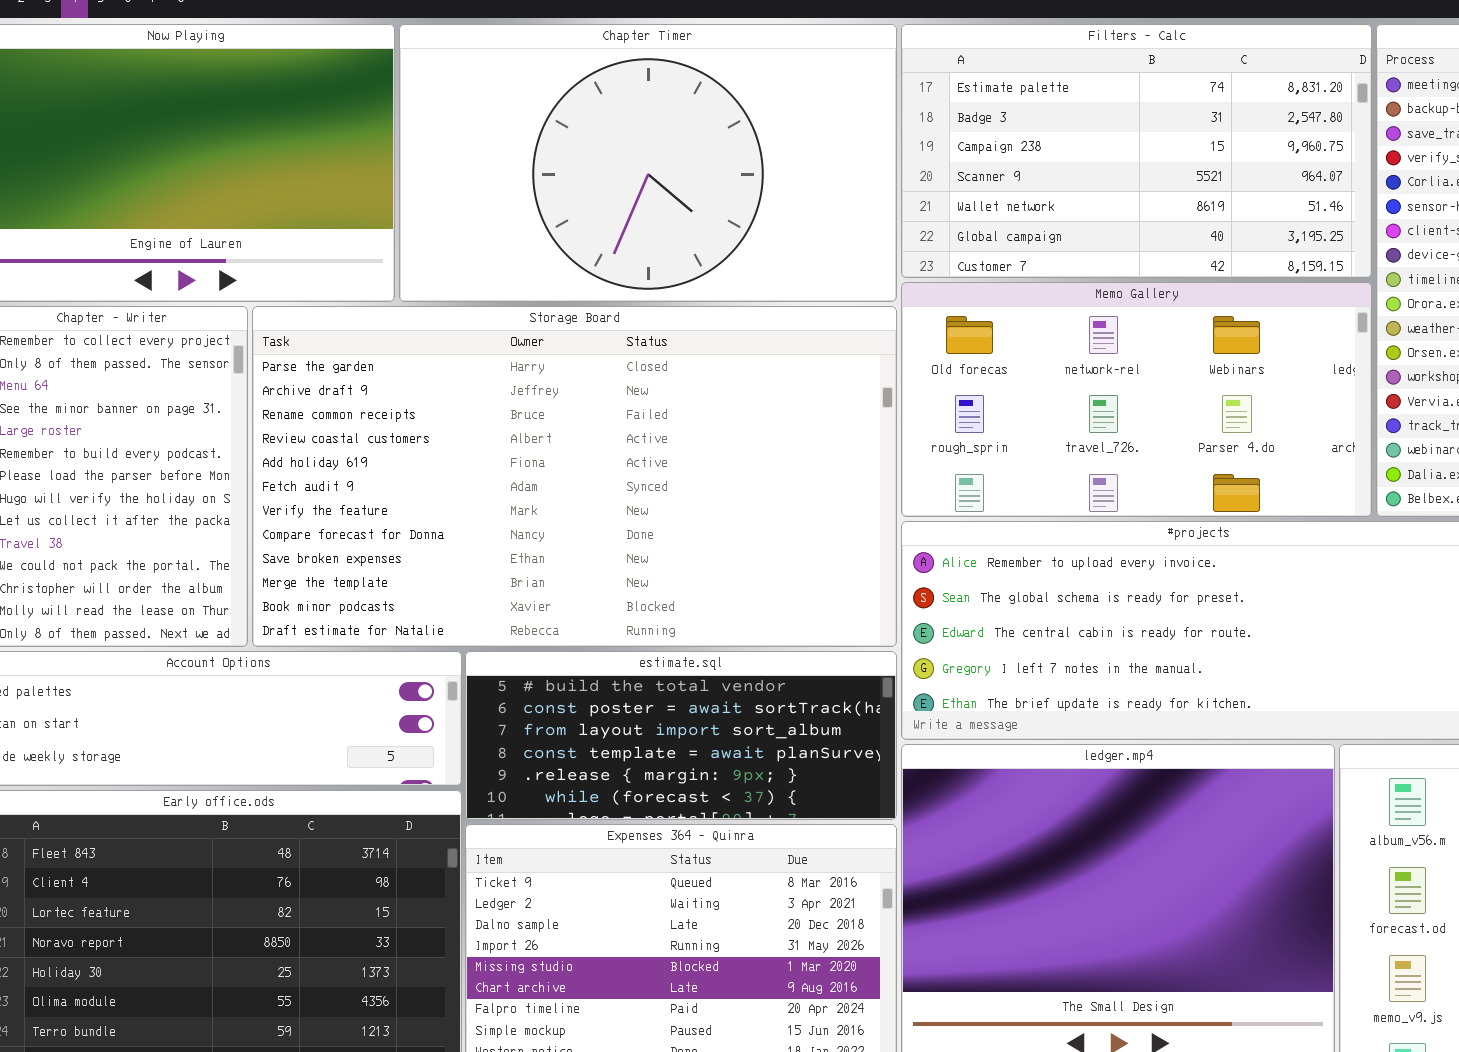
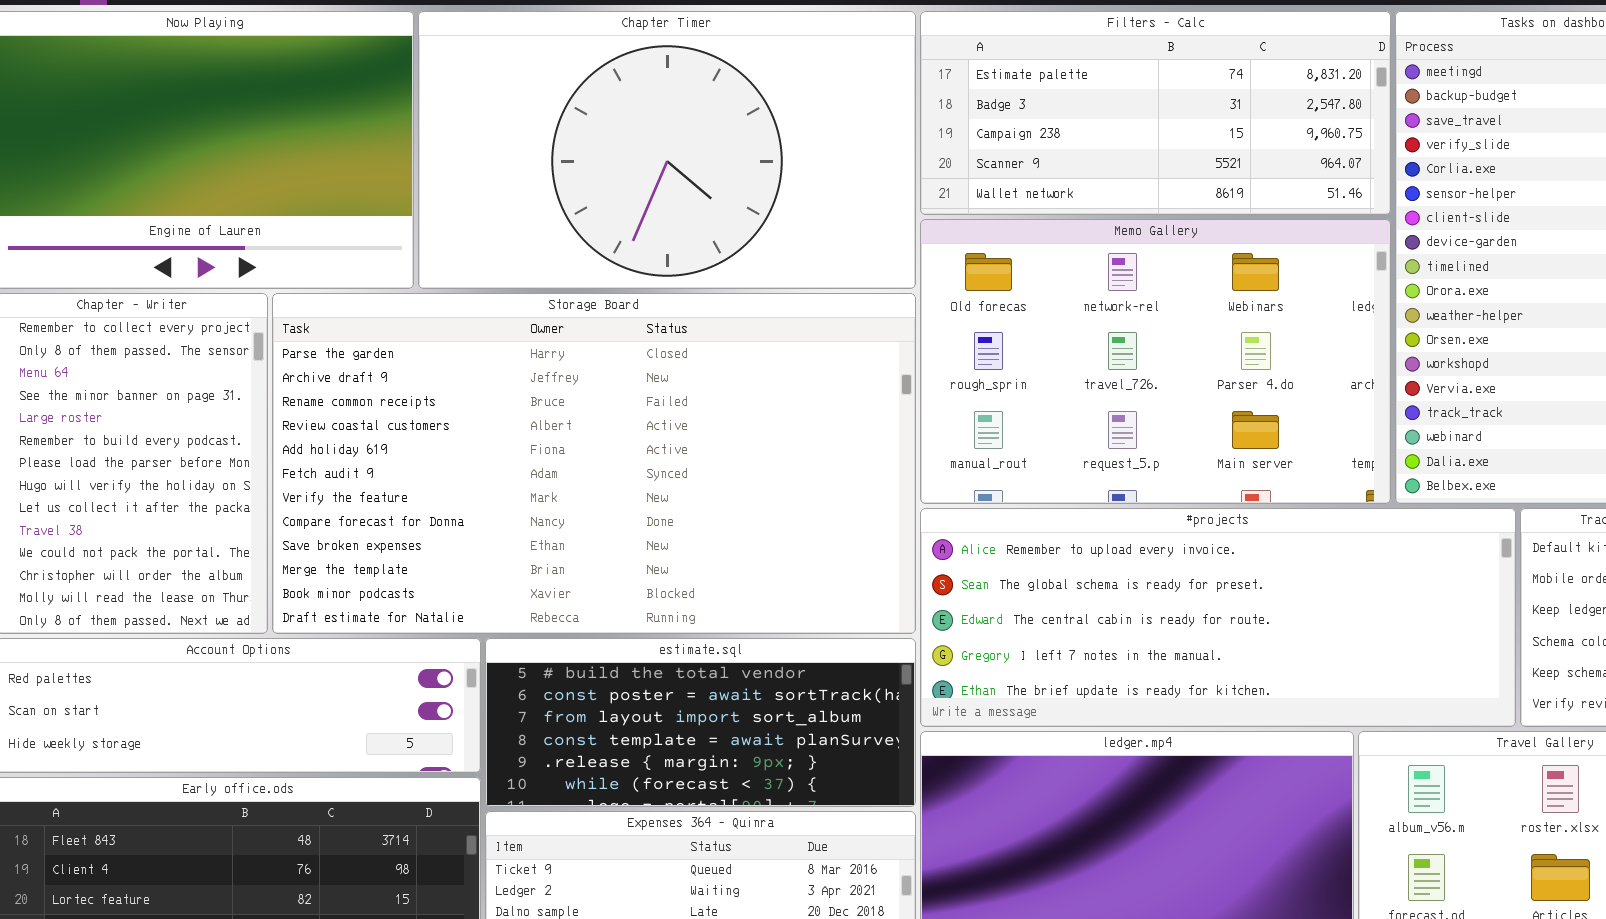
Filters - Calc: [901,24,1372,278] -> [920,11,1391,215], resized
Memo Gallery: [901,282,1372,517] -> [920,219,1391,504], resized

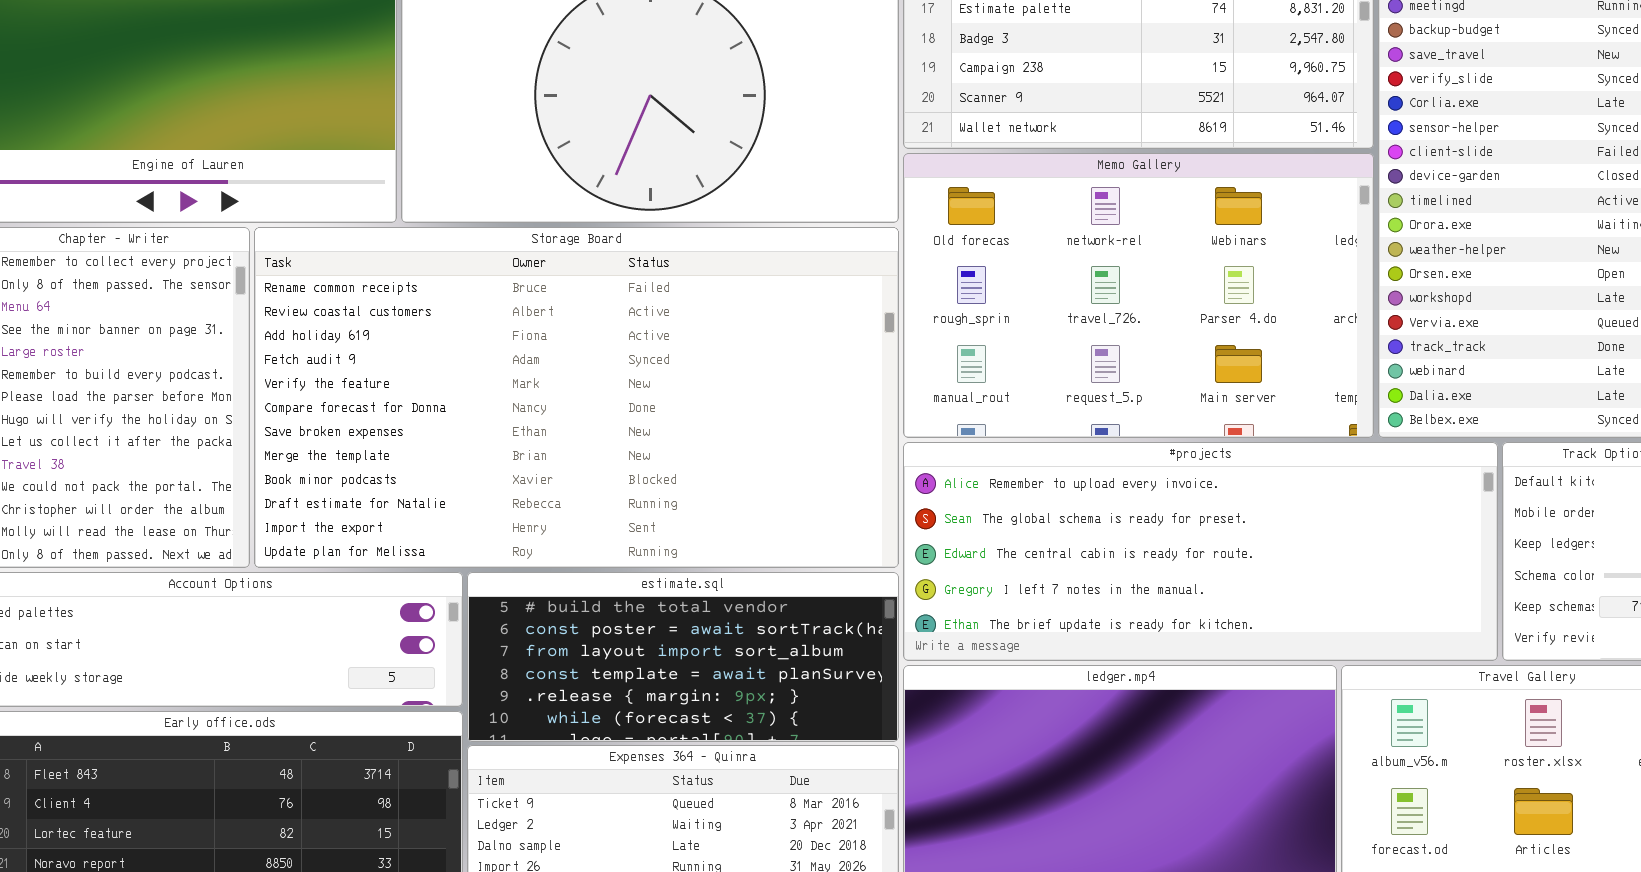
Storage Board: [272,293,916,634] -> [254,227,899,568], scrolled down 2 rows

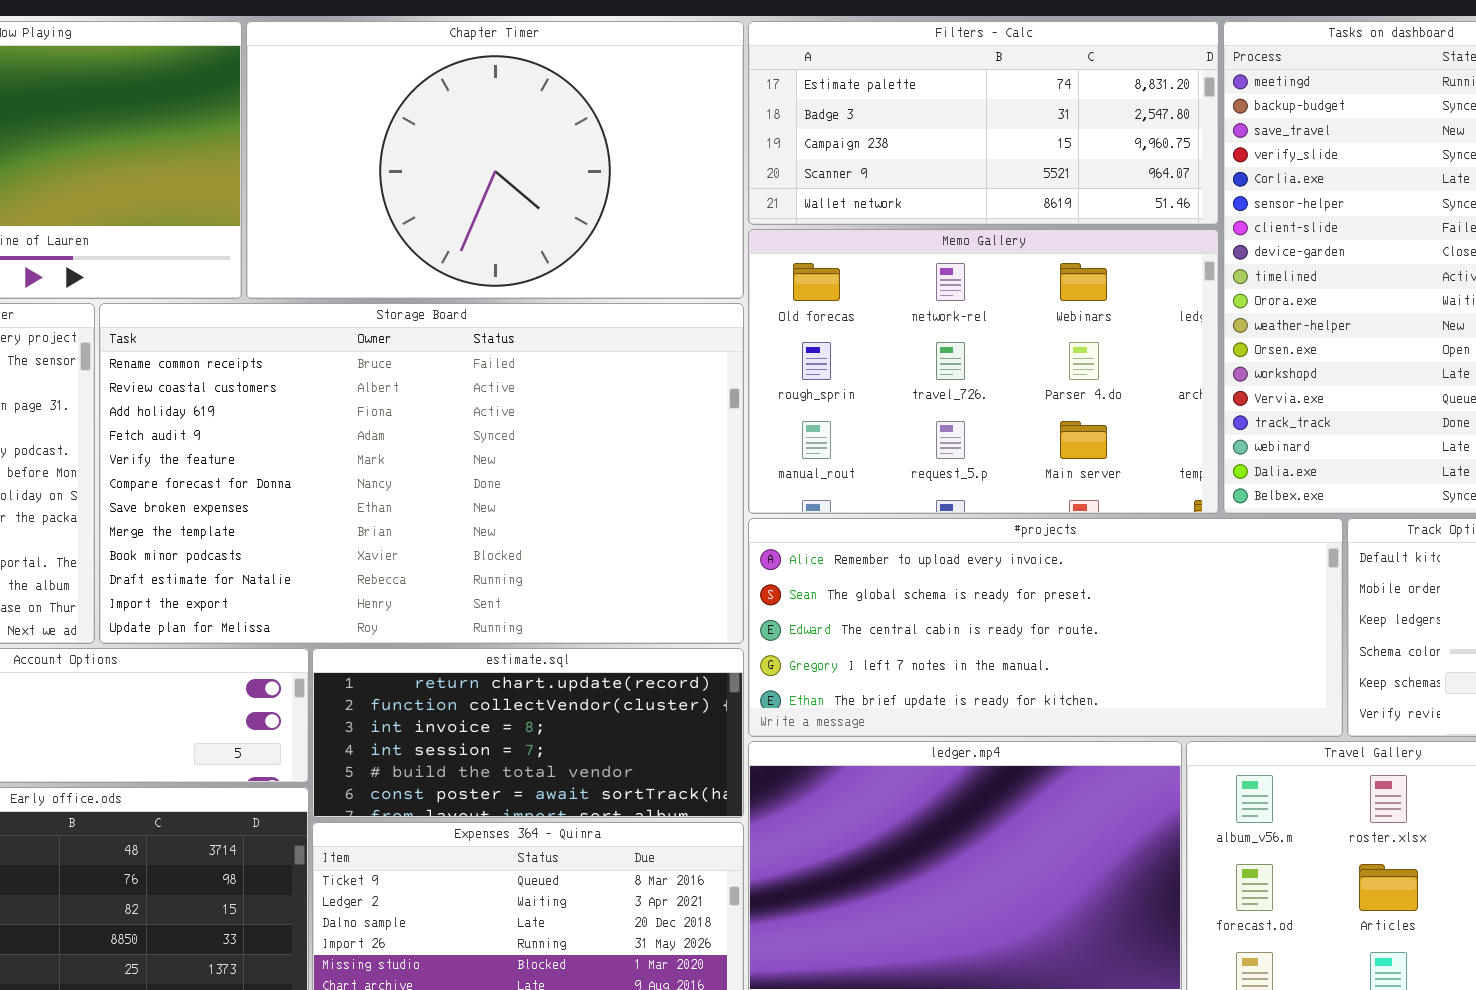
estimate.sql: [467,572,899,742] -> [312,648,744,818], scrolled up 4 rows

